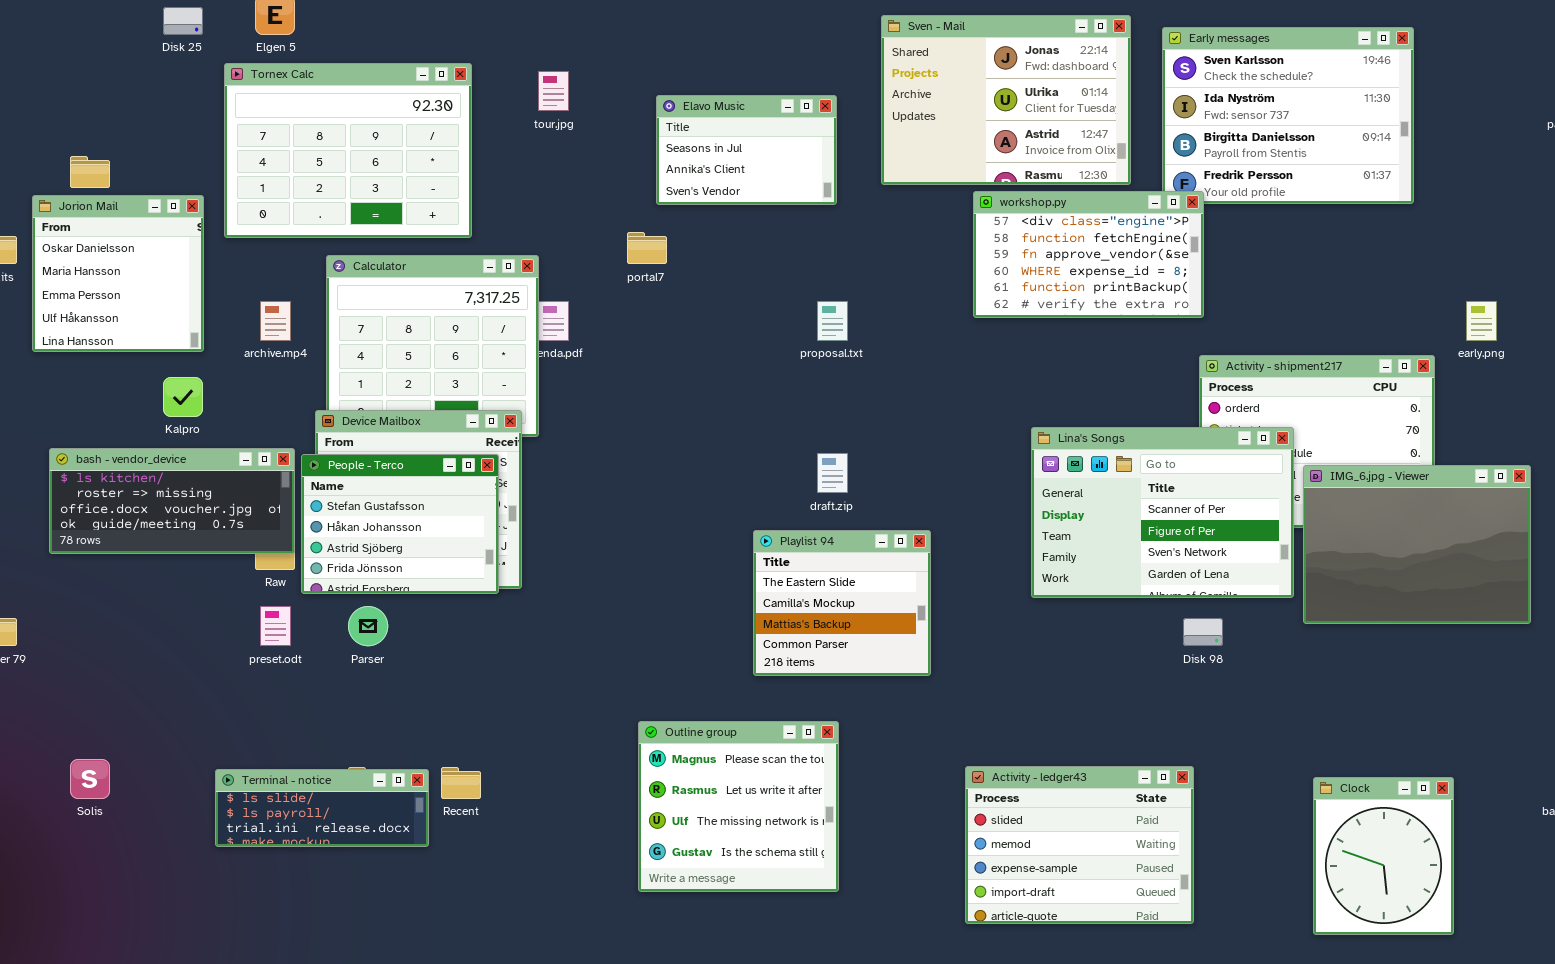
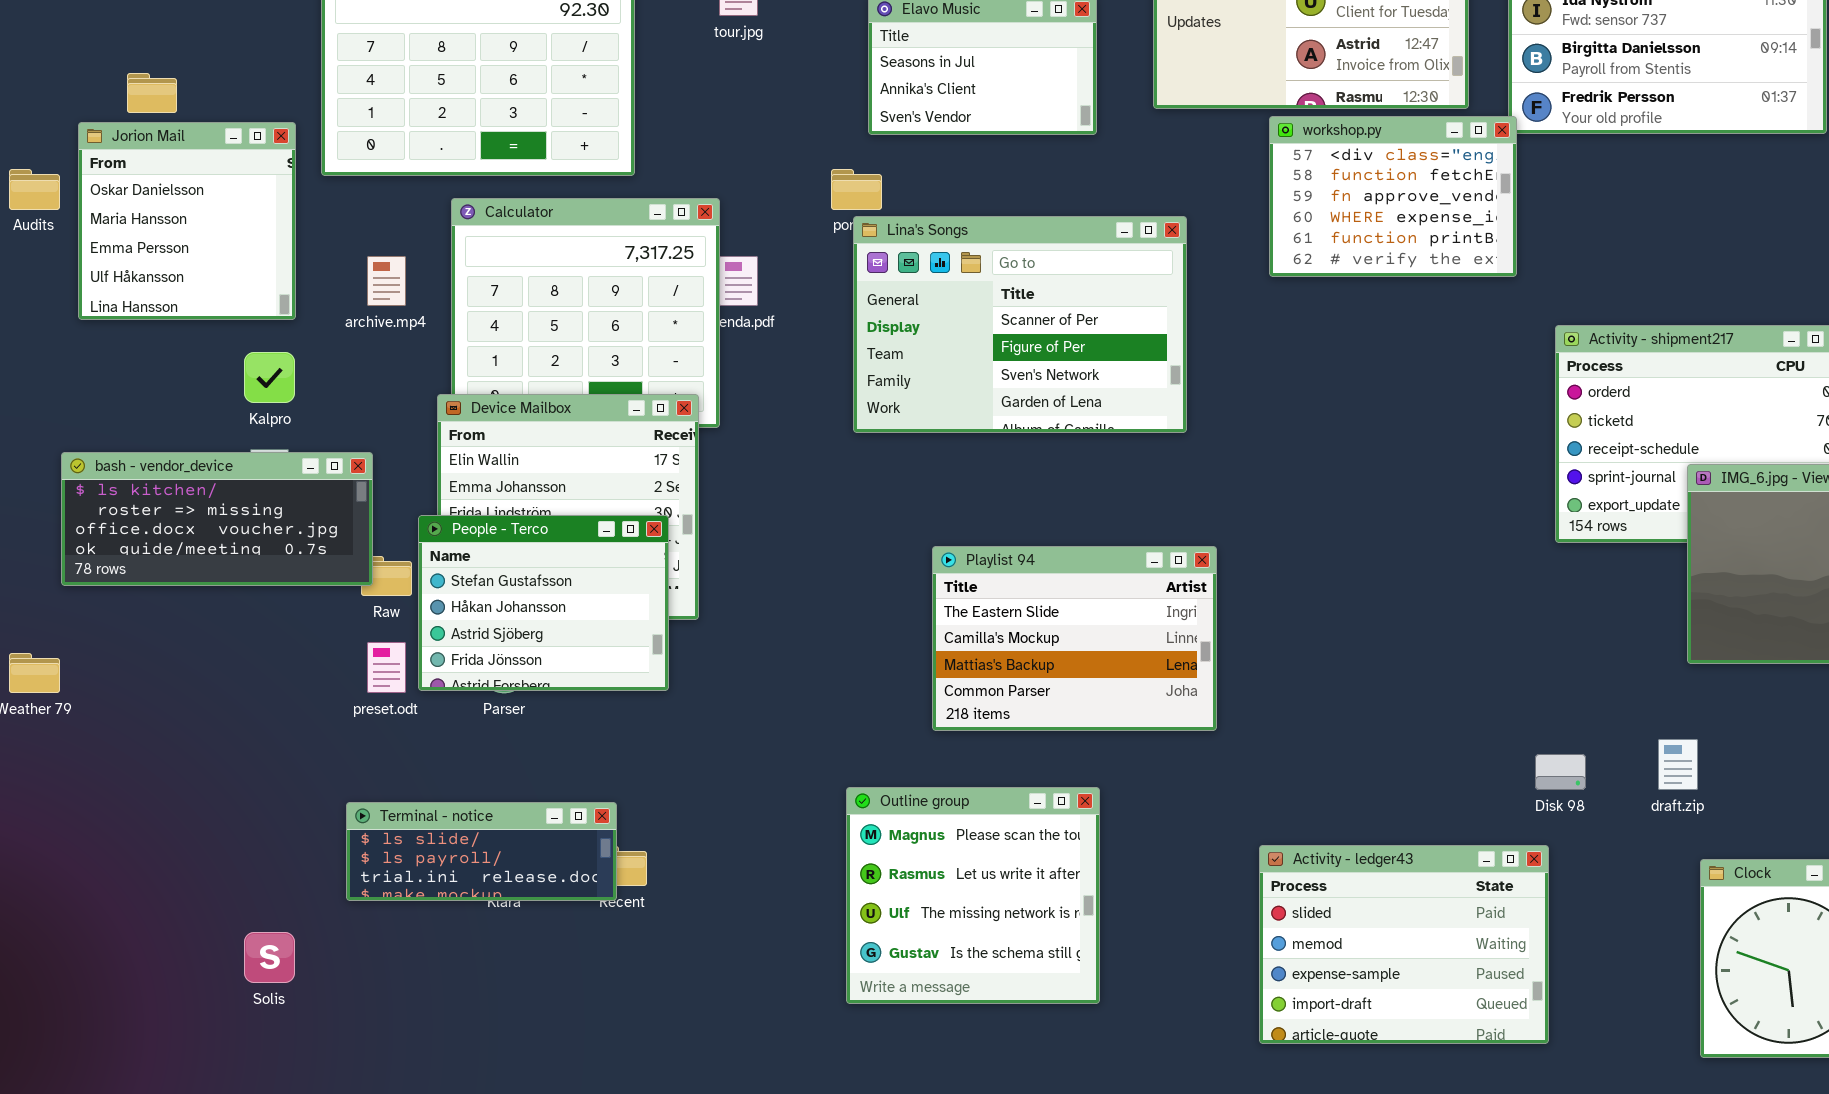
workshop.py: [973,191,1204,318] -> [1269,116,1517,277], resized
Lina's Songs: [1031,427,1294,598] -> [853,216,1187,433], moved
bash - vendor_device: [49,448,295,554] -> [61,452,373,586], moved
draft.zip: [817,453,848,493] -> [1658,739,1698,790], moved
People - Terco: [301,454,499,594] -> [418,515,669,691], moved
Playlist 94: [753,530,931,676] -> [932,546,1217,731], resized
Disk 98: [1183,618,1223,646] -> [1535,754,1586,790], moved
Solis: [70,759,110,799] -> [244,932,295,983], moved
Terminal - notice: [215,769,429,847] -> [346,802,617,901], moved

